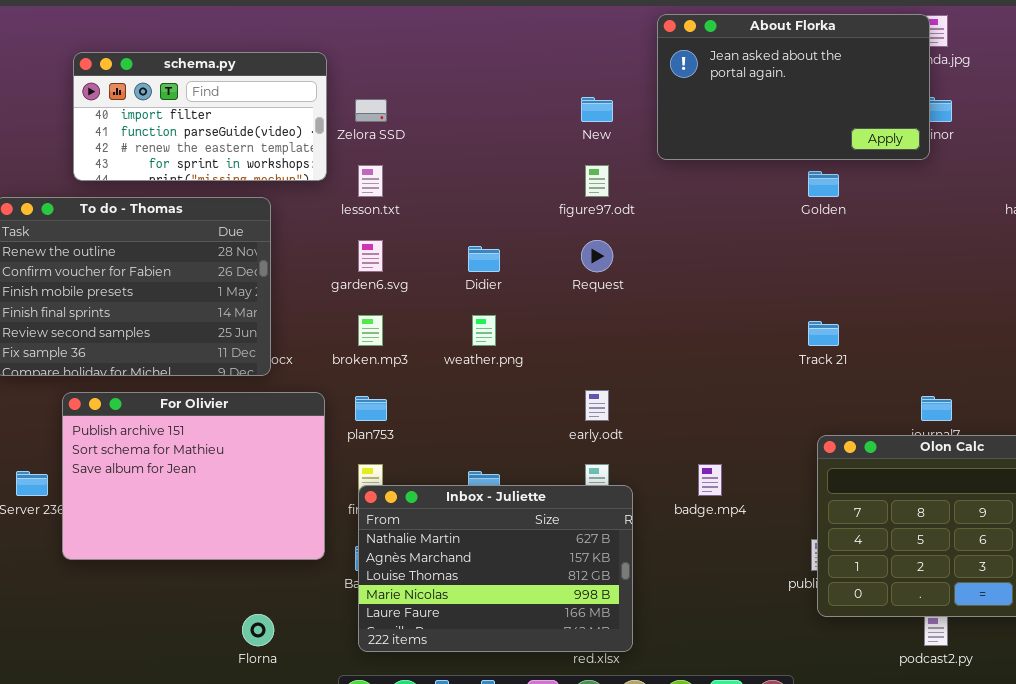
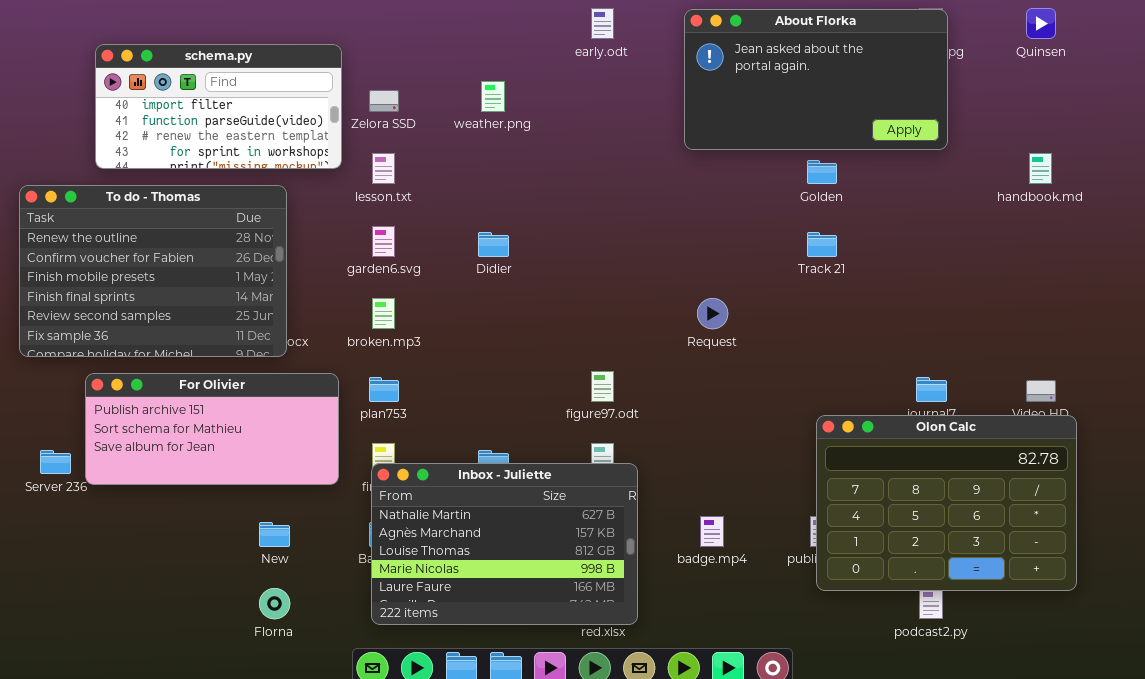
About Florka: [657,14,930,160] -> [684,9,948,150], moved
New: [581,97,613,122] -> [259,522,290,547], moved
figure97.odt: [585,165,609,197] -> [591,371,614,402], moved
Request: [581,240,613,272] -> [697,298,728,329], moved
weather.png: [472,315,496,346] -> [481,81,505,112], moved
Track 21: [808,321,839,346] -> [807,232,837,257], moved
early.odt: [585,390,609,421] -> [591,8,614,39], moved
For Olivier: [62,392,325,560] -> [85,373,339,485], resized
badge.mp4: [698,464,722,496] -> [700,516,724,547], moved

